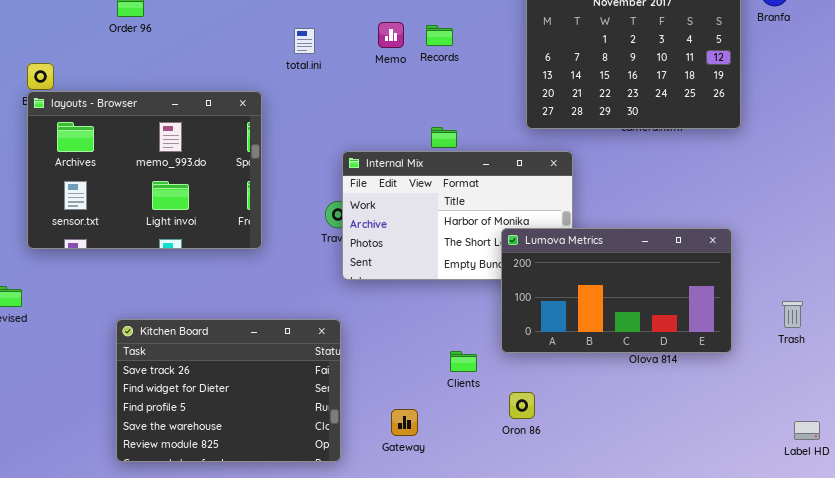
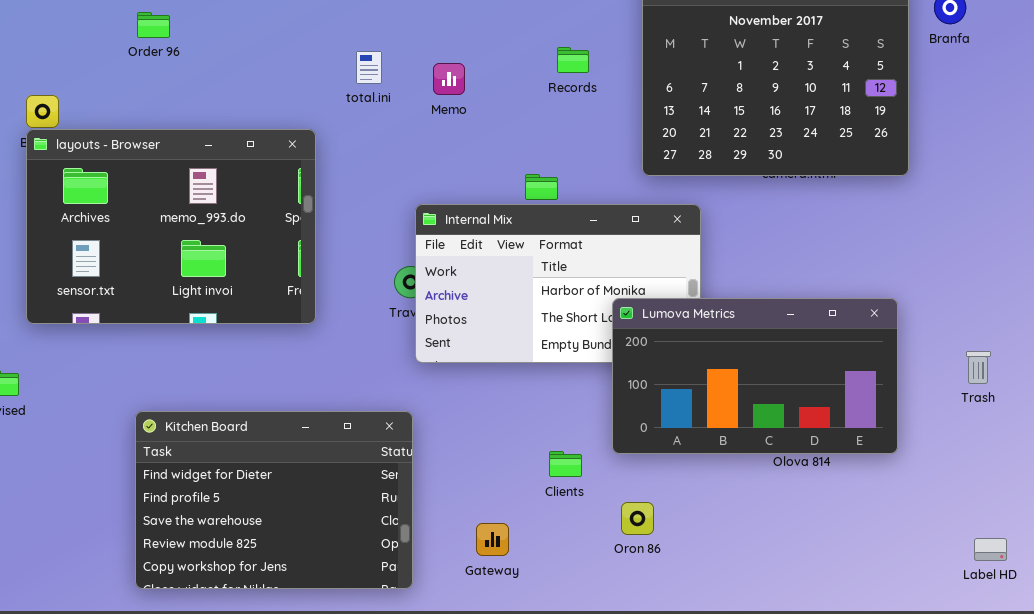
Memo: [378,22,404,48] -> [433,63,465,95], moved
Records: [426,25,453,46] -> [557,47,589,73], moved
Trash: [782,301,803,328] -> [966,351,991,384], moved
Kitchen Board: [116,319,341,462] -> [135,411,413,589], scrolled down 1 row

